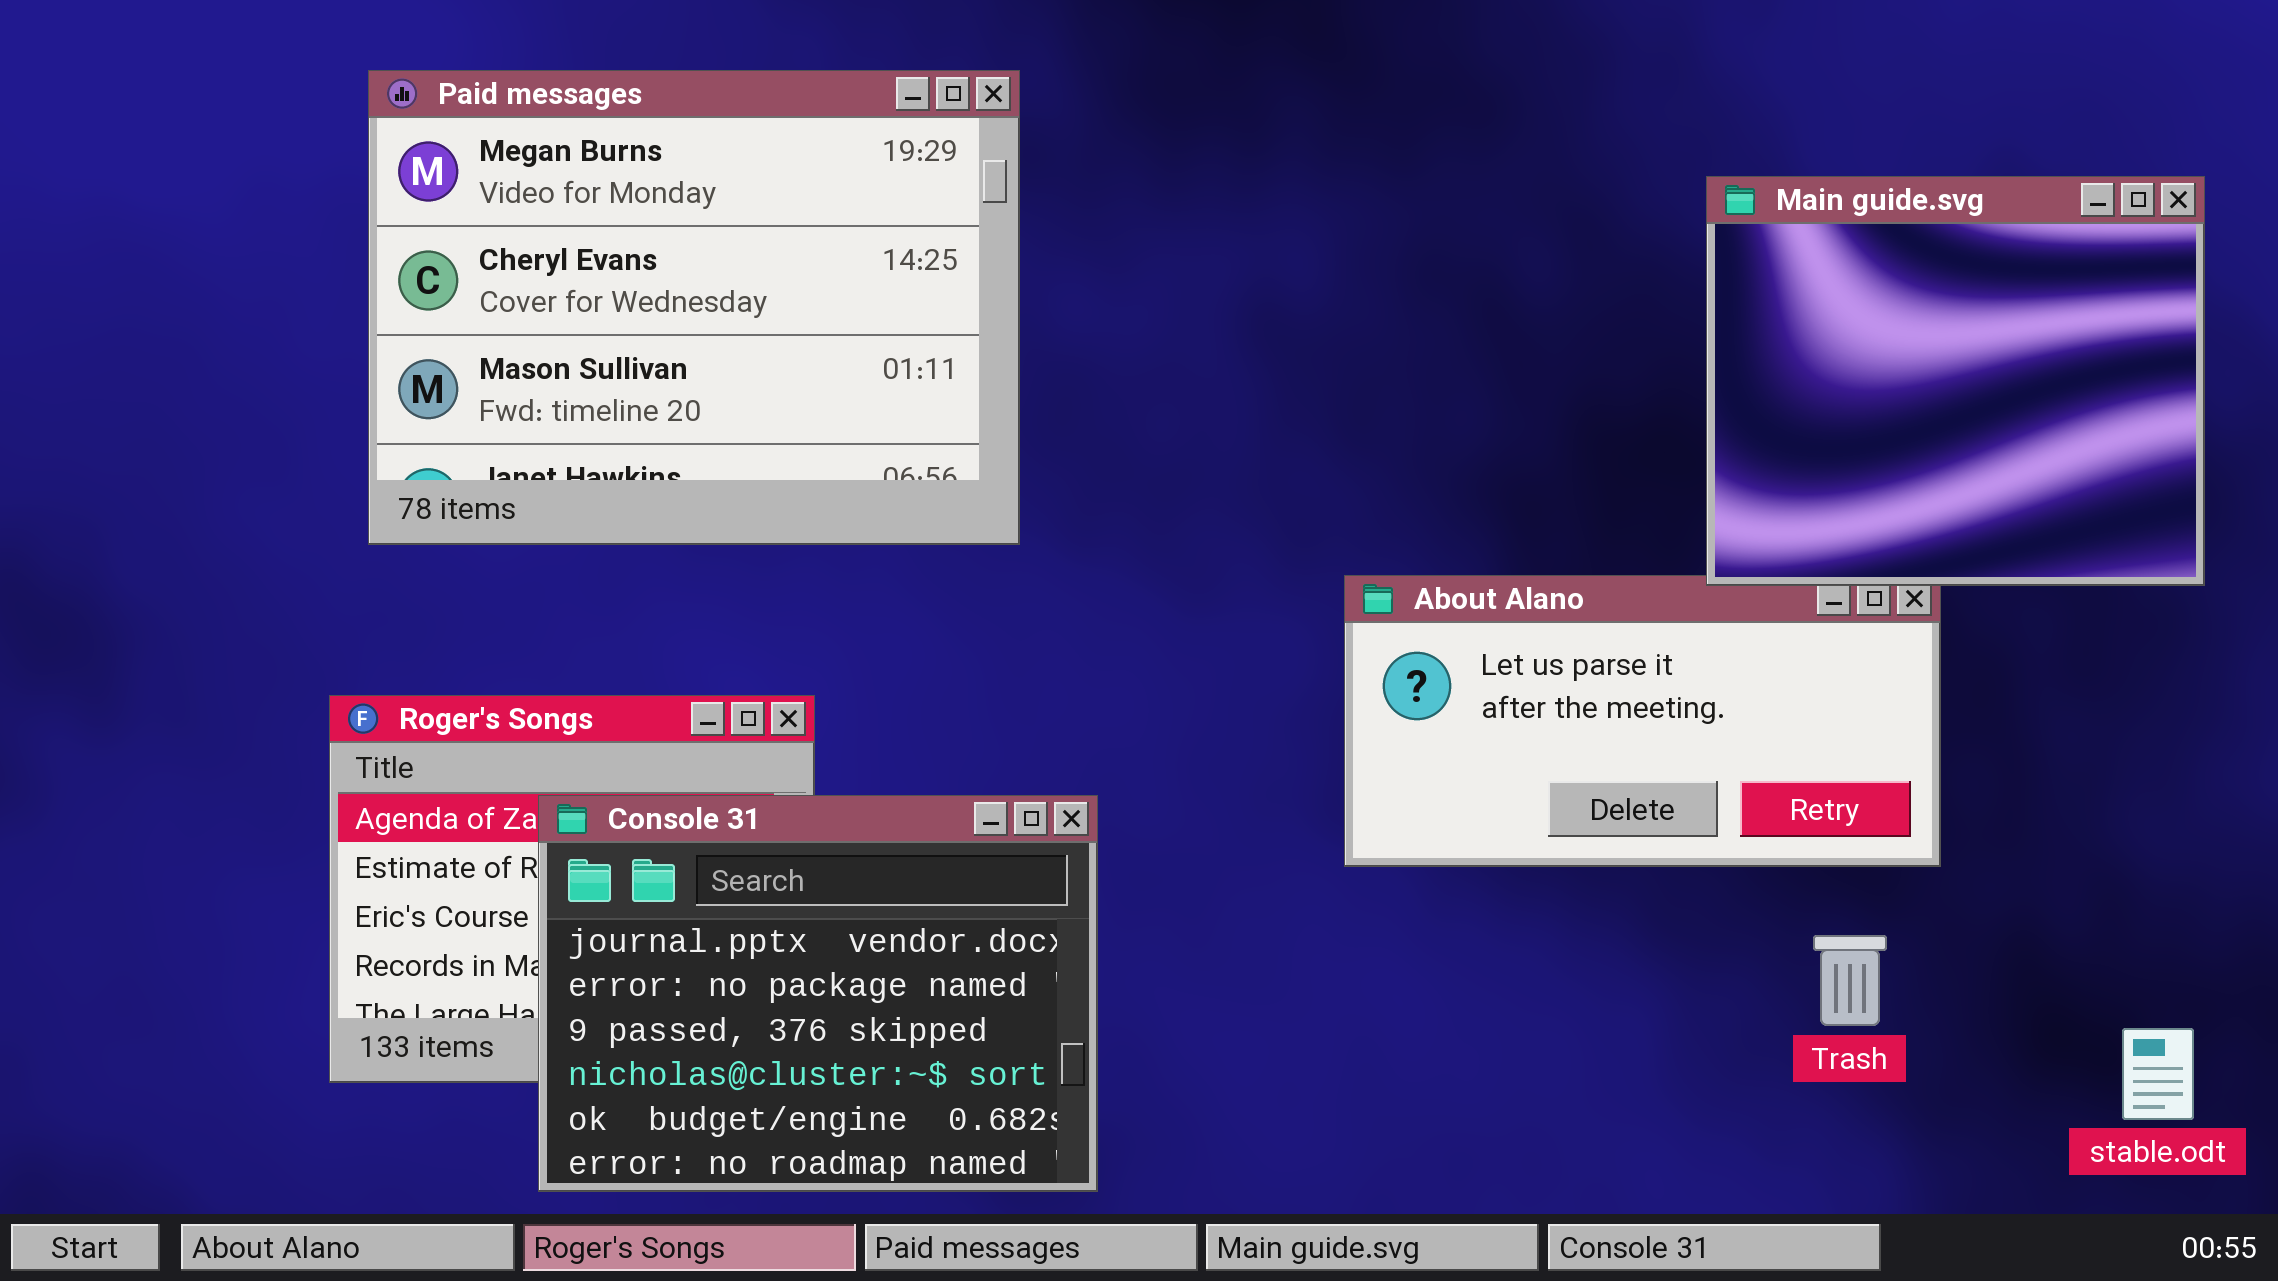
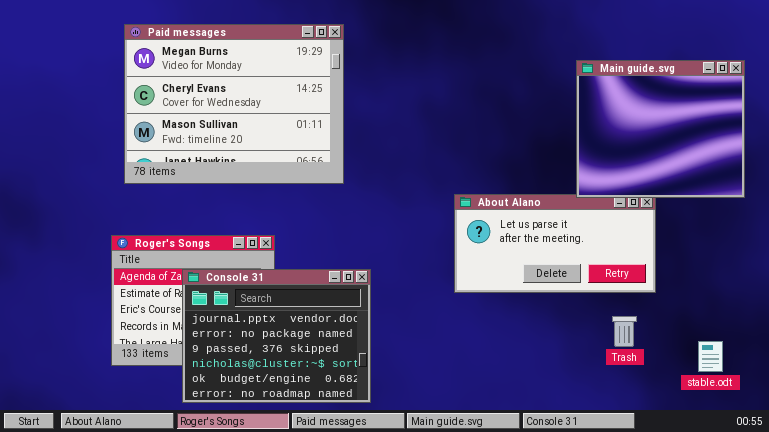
stable.odt: [2122,1028,2194,1120] -> [698,341,723,372], moved

